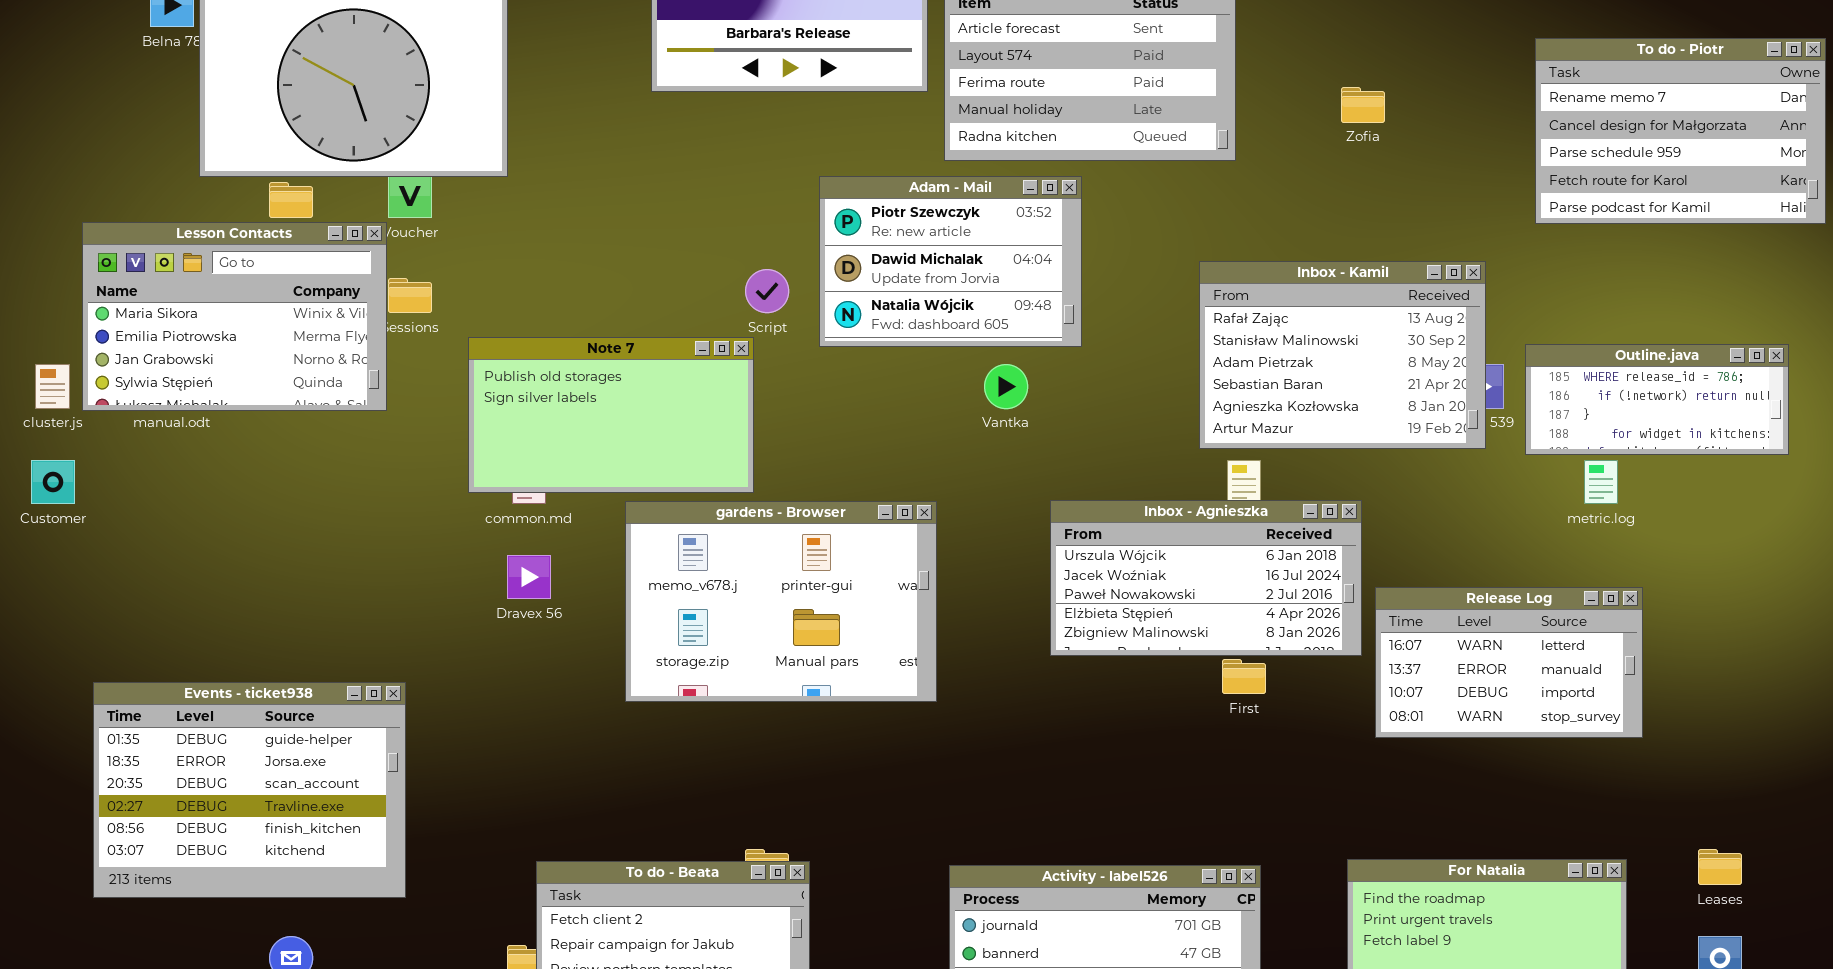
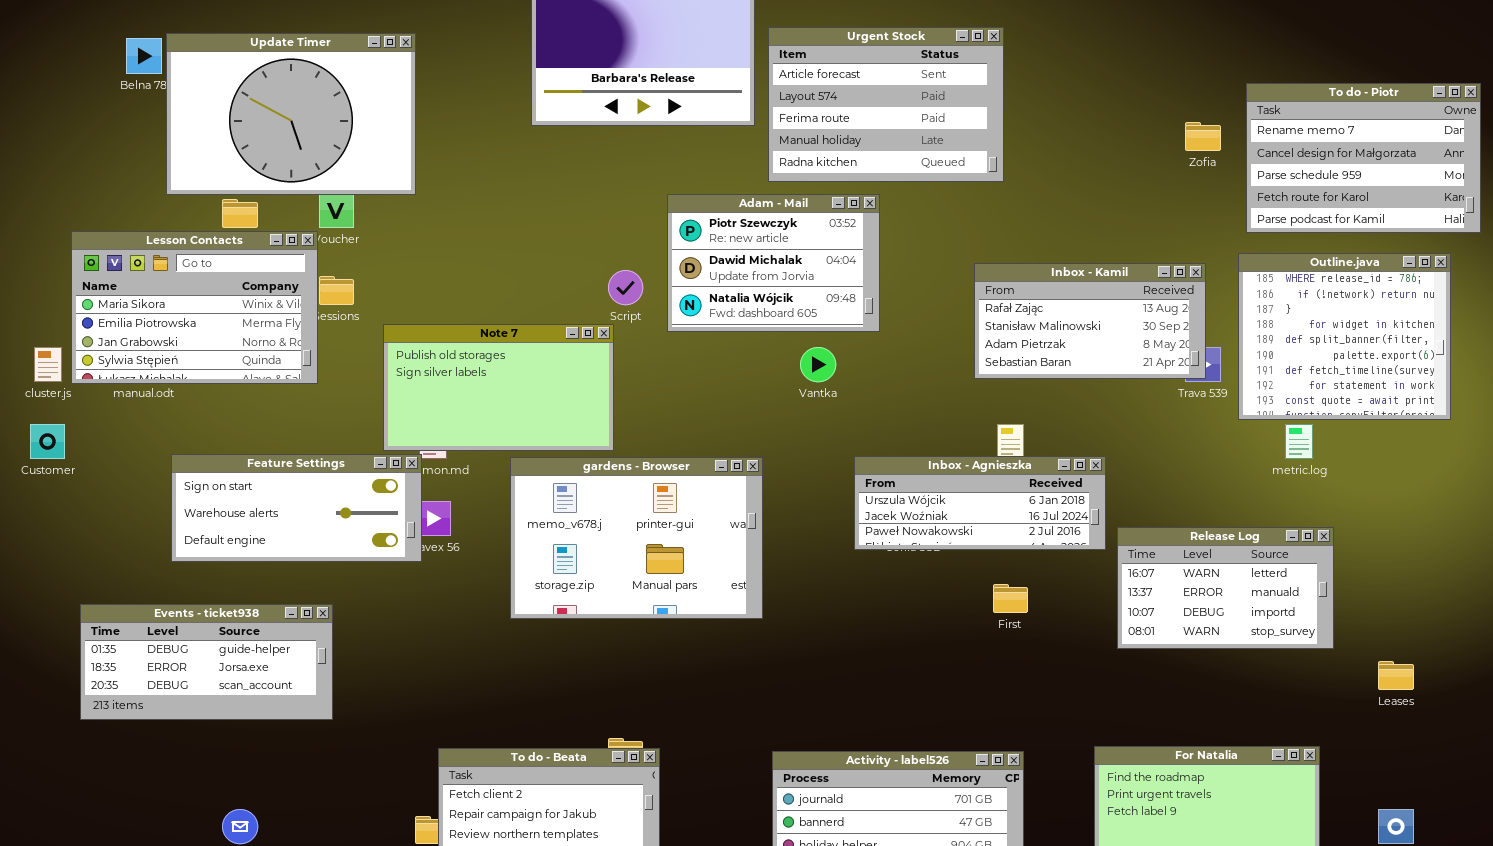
Zofia: [1341,87,1385,123] -> [1185,122,1221,151], moved
Inbox - Kamil: [1199,261,1486,449] -> [974,263,1206,379], resized
Outline.java: [1525,344,1789,455] -> [1238,253,1451,420], resized
Feature Settings: none -> [171,454,422,562], opened
Inbox - Agnieszka: [1050,500,1362,656] -> [854,456,1106,550], resized
Events - ticket938: [93,682,406,898] -> [80,604,333,720], resized
Leases: [1698,849,1742,885] -> [1378,661,1414,690], moved

